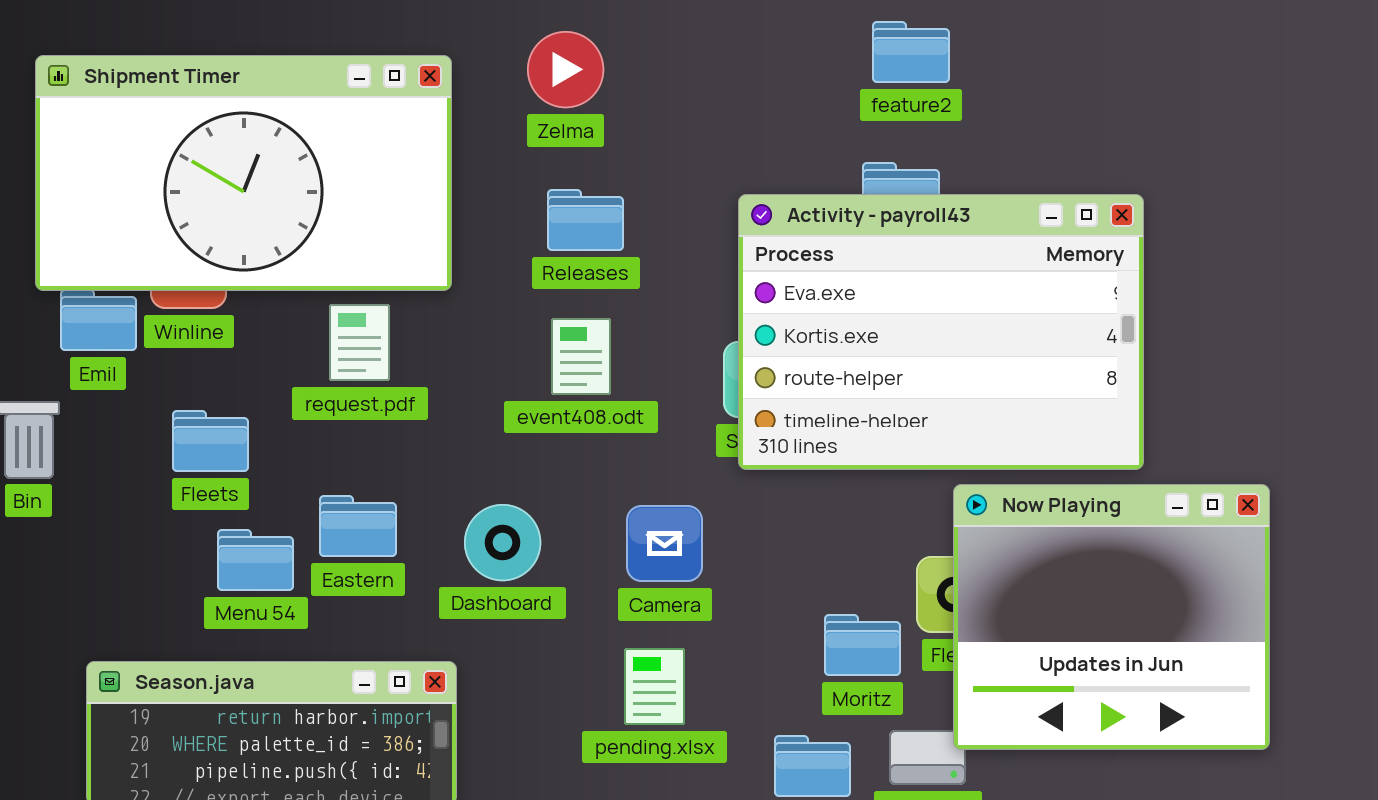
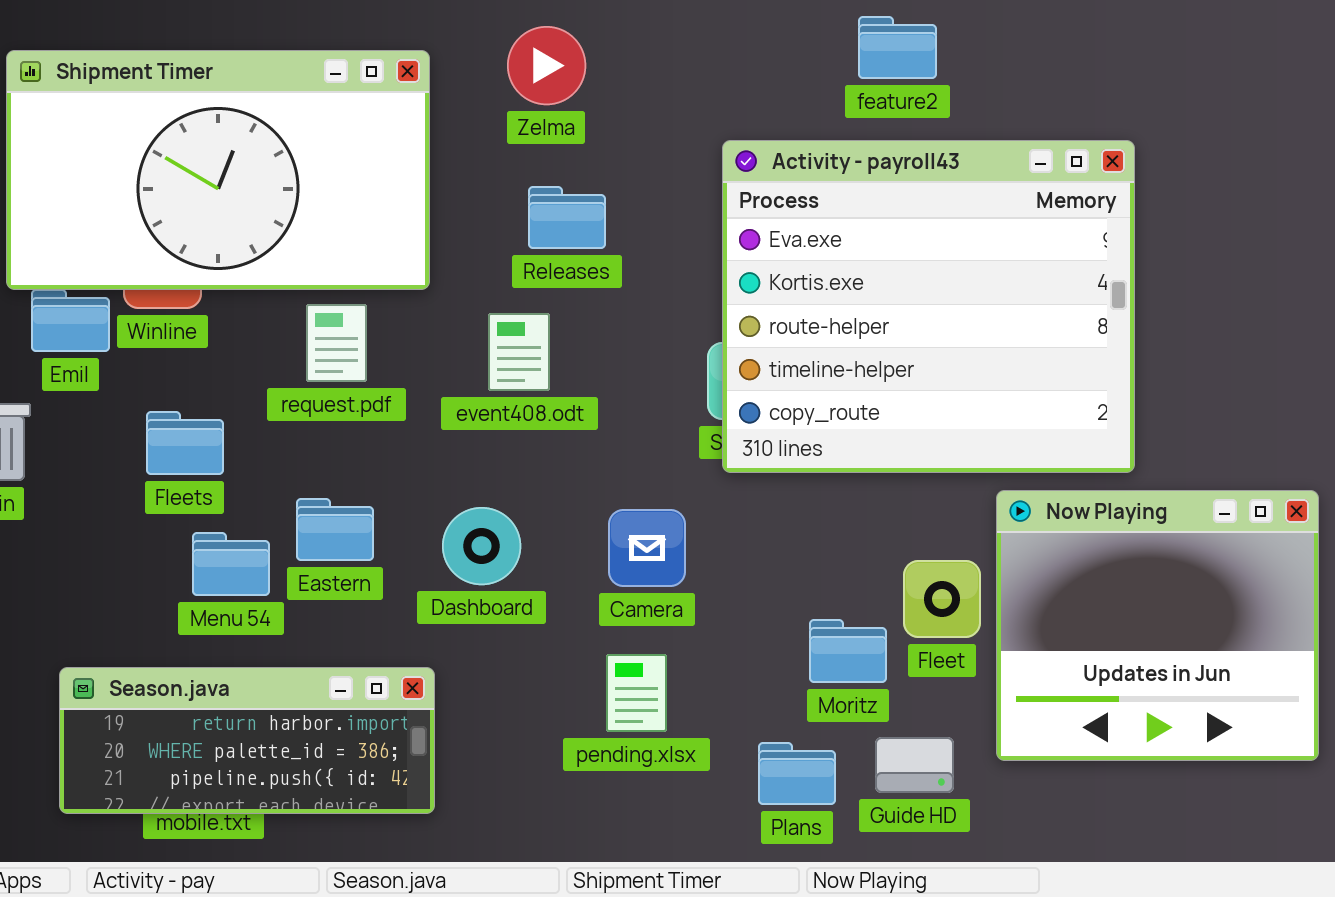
Activity - payroll43: [738,194,1144,470] -> [722,140,1135,473], resized
event408.odt: [551,318,611,395] -> [488,313,550,391], moved
Now Playing: [953,484,1270,750] -> [996,490,1319,761], moved

